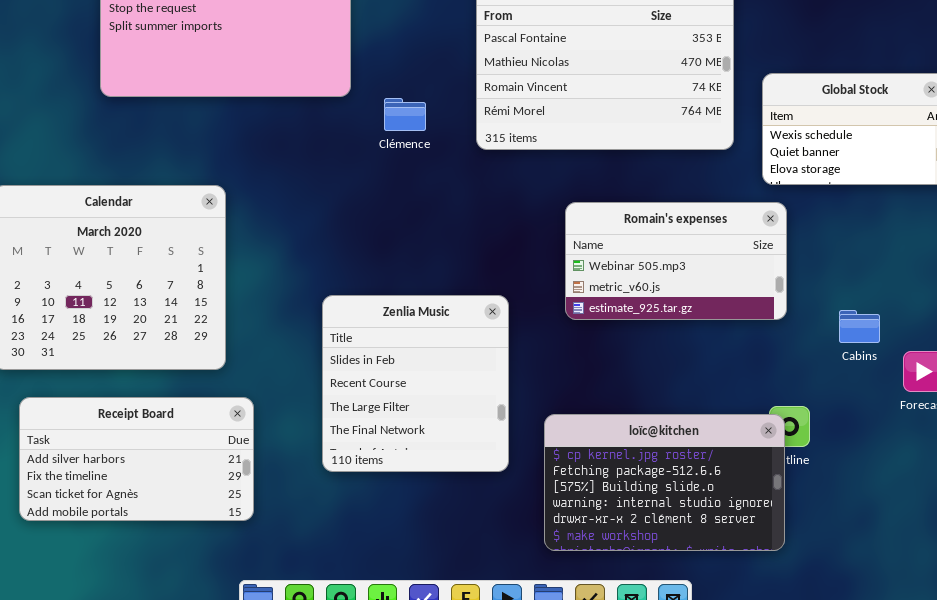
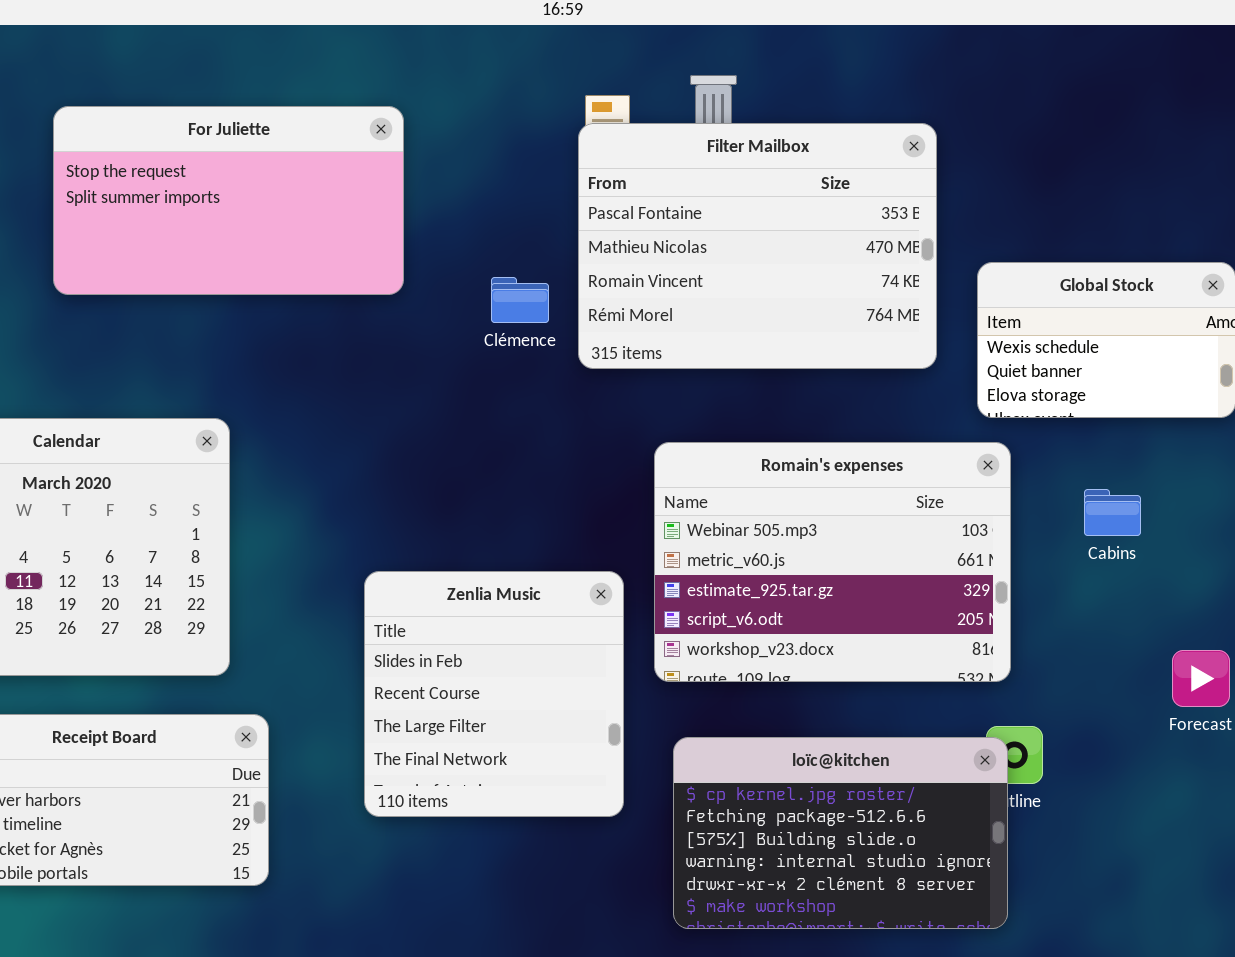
Clémence: [384,98,426,131] -> [491,277,549,323], moved
Romain's expenses: [565,202,787,320] -> [654,442,1011,682], resized
Cabins: [839,310,880,343] -> [1084,489,1141,536], moved

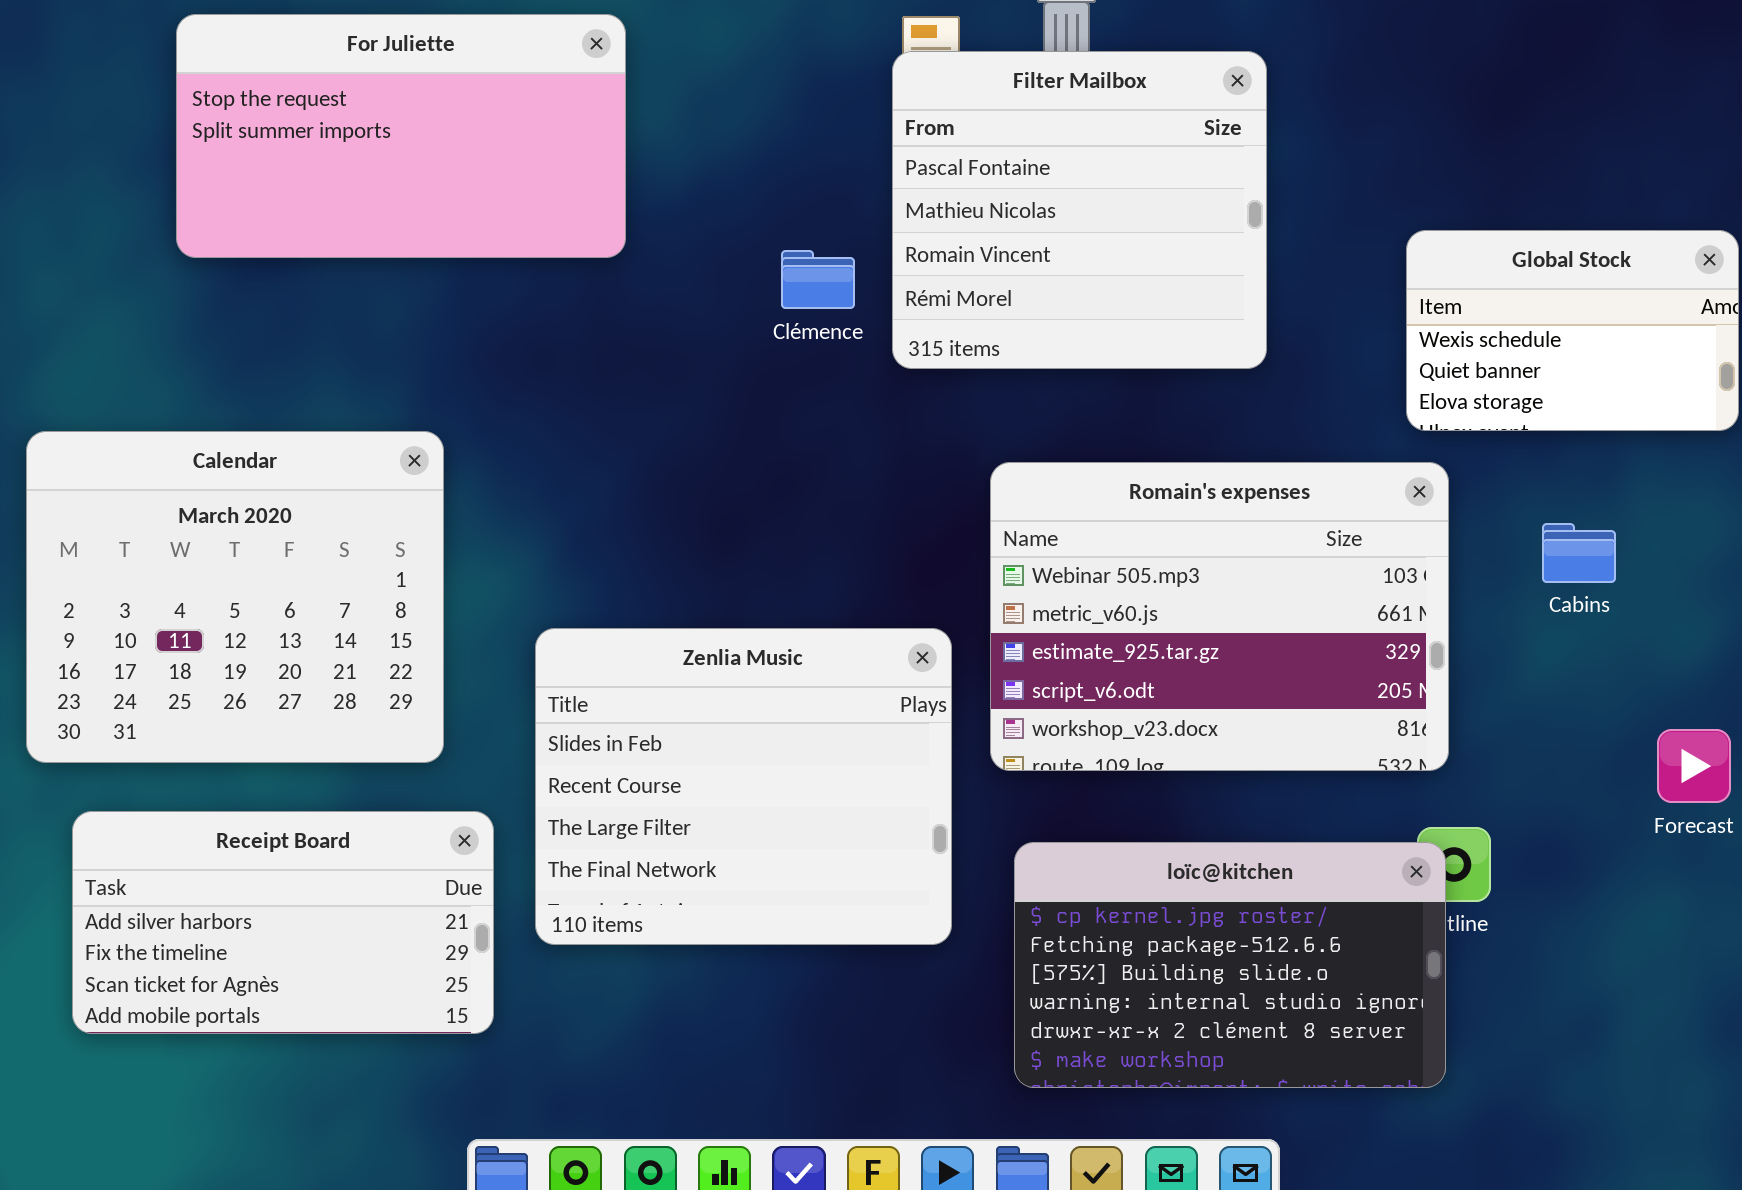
For Juliette: [53,106,404,295] -> [176,14,626,258], moved
Filter Mailbox: [578,123,937,369] -> [892,51,1267,369], resized
Zenlia Music: [364,571,624,817] -> [535,628,952,945], resized

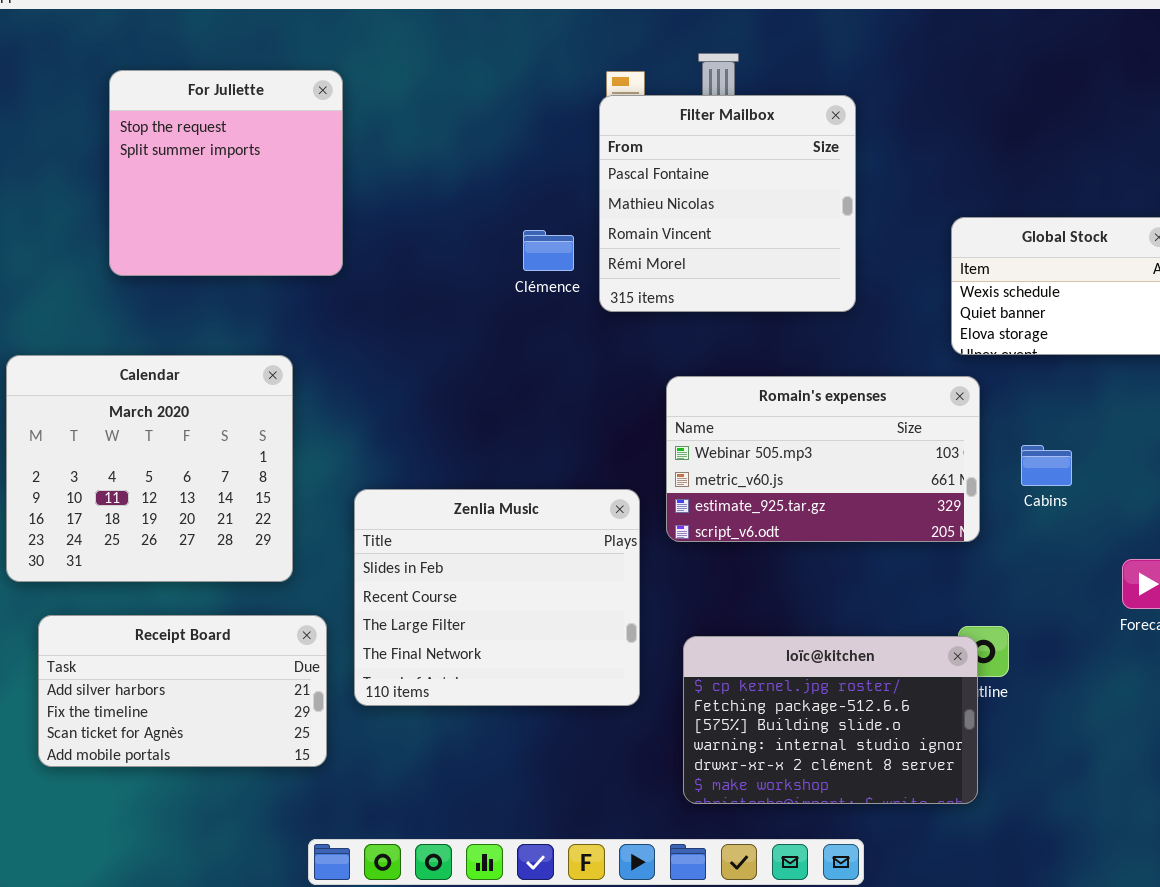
For Juliette: [176,14,626,258] -> [109,70,343,276], resized
Romain's expenses: [990,462,1449,771] -> [666,376,980,542], resized
Cabins: [1542,523,1616,583] -> [1021,445,1072,486], moved

